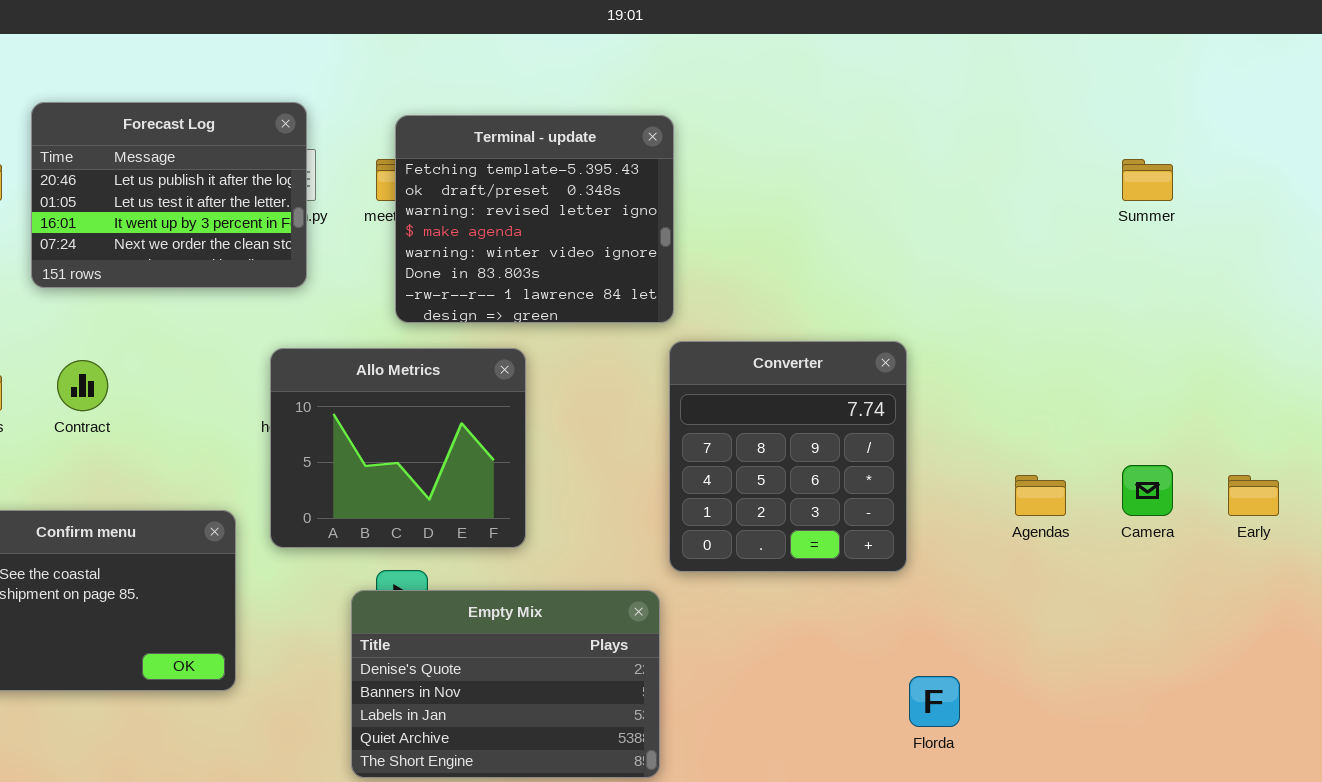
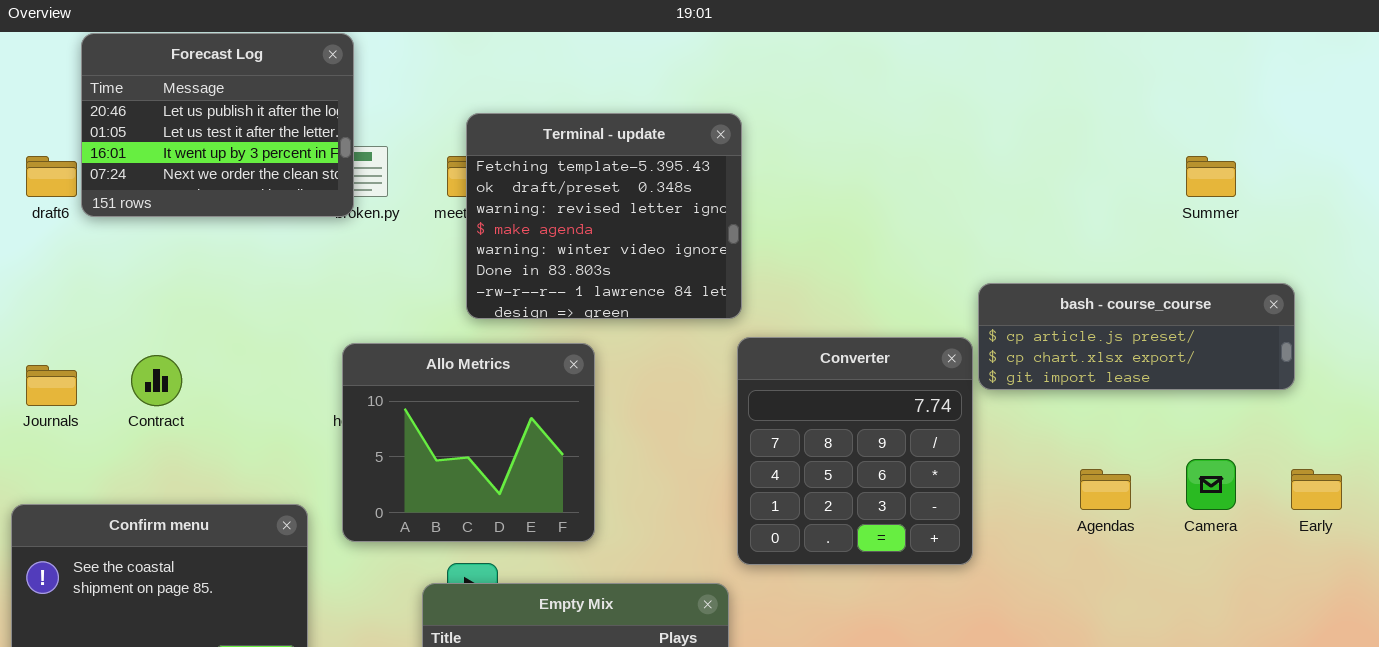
Forecast Log: [31,102,307,288] -> [81,33,354,217], moved
bash - course_course: none -> [978,283,1295,390], opened

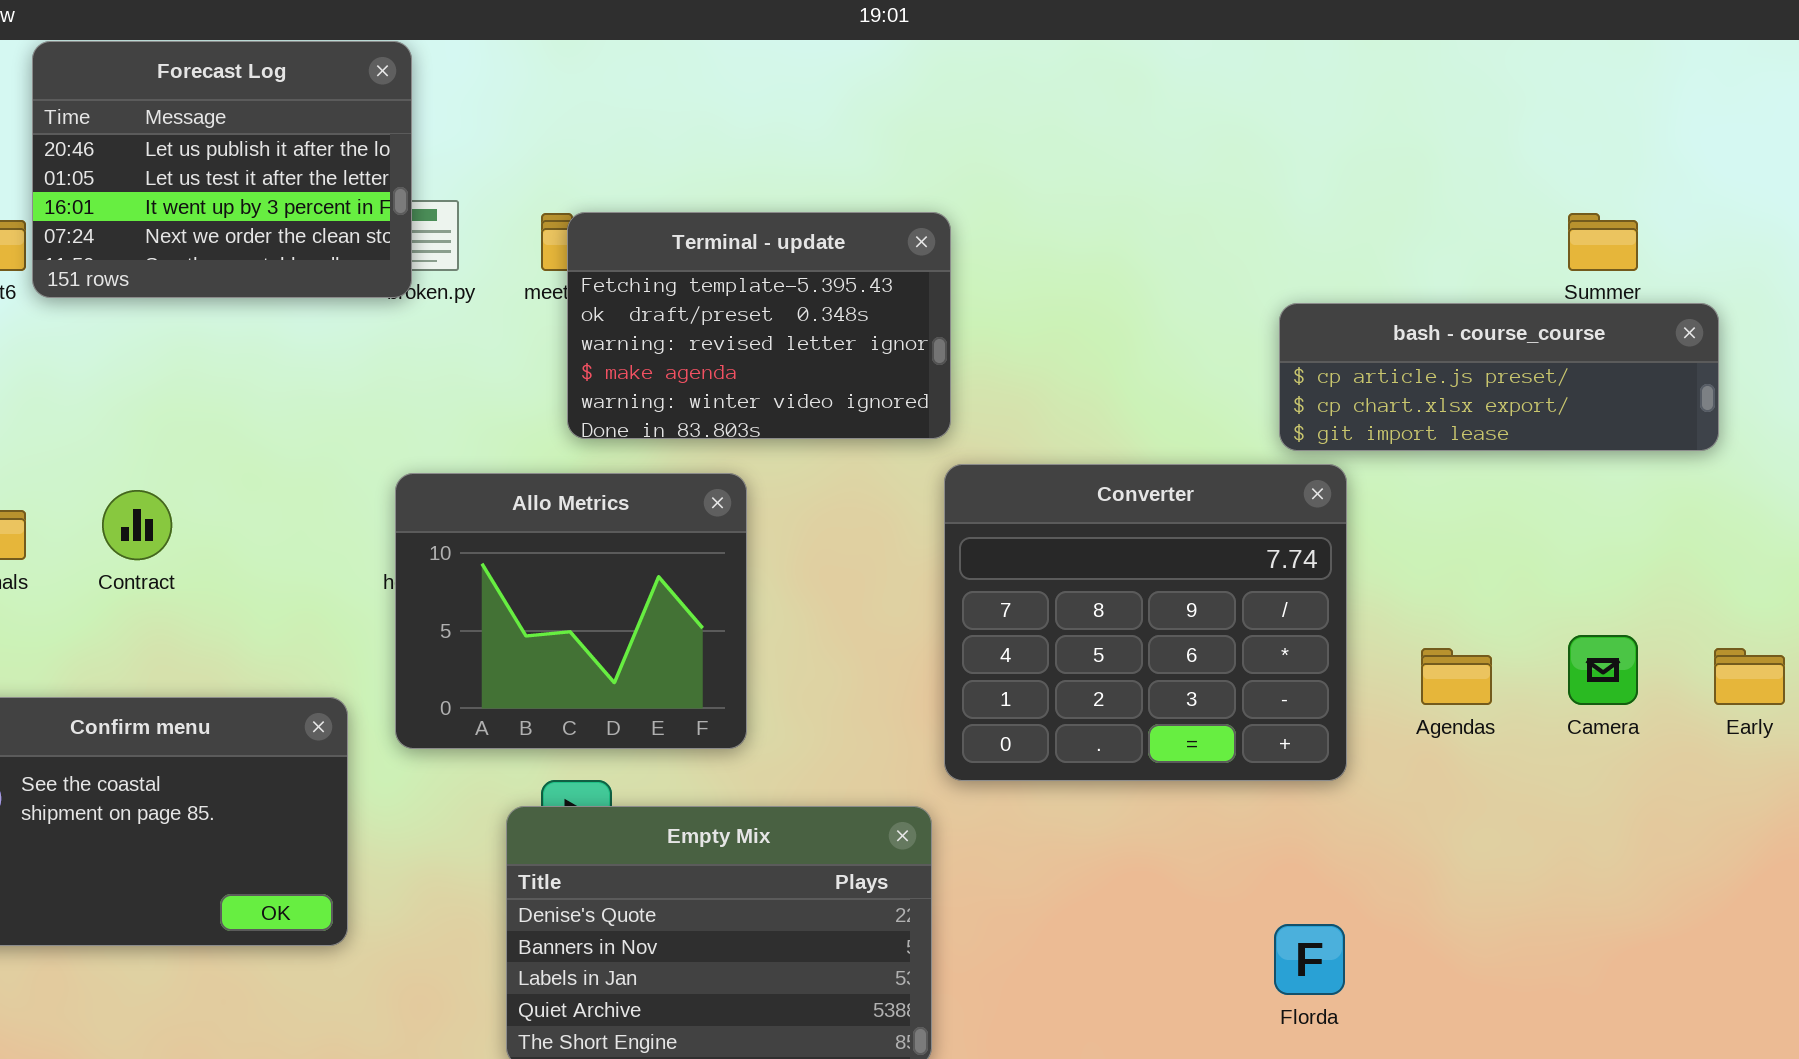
Terminal - update: [466,113,742,319] -> [567,212,951,439], resized
bash - course_course: [978,283,1295,390] -> [1279,303,1719,451], moved
Converter: [737,337,973,565] -> [944,464,1347,781], resized

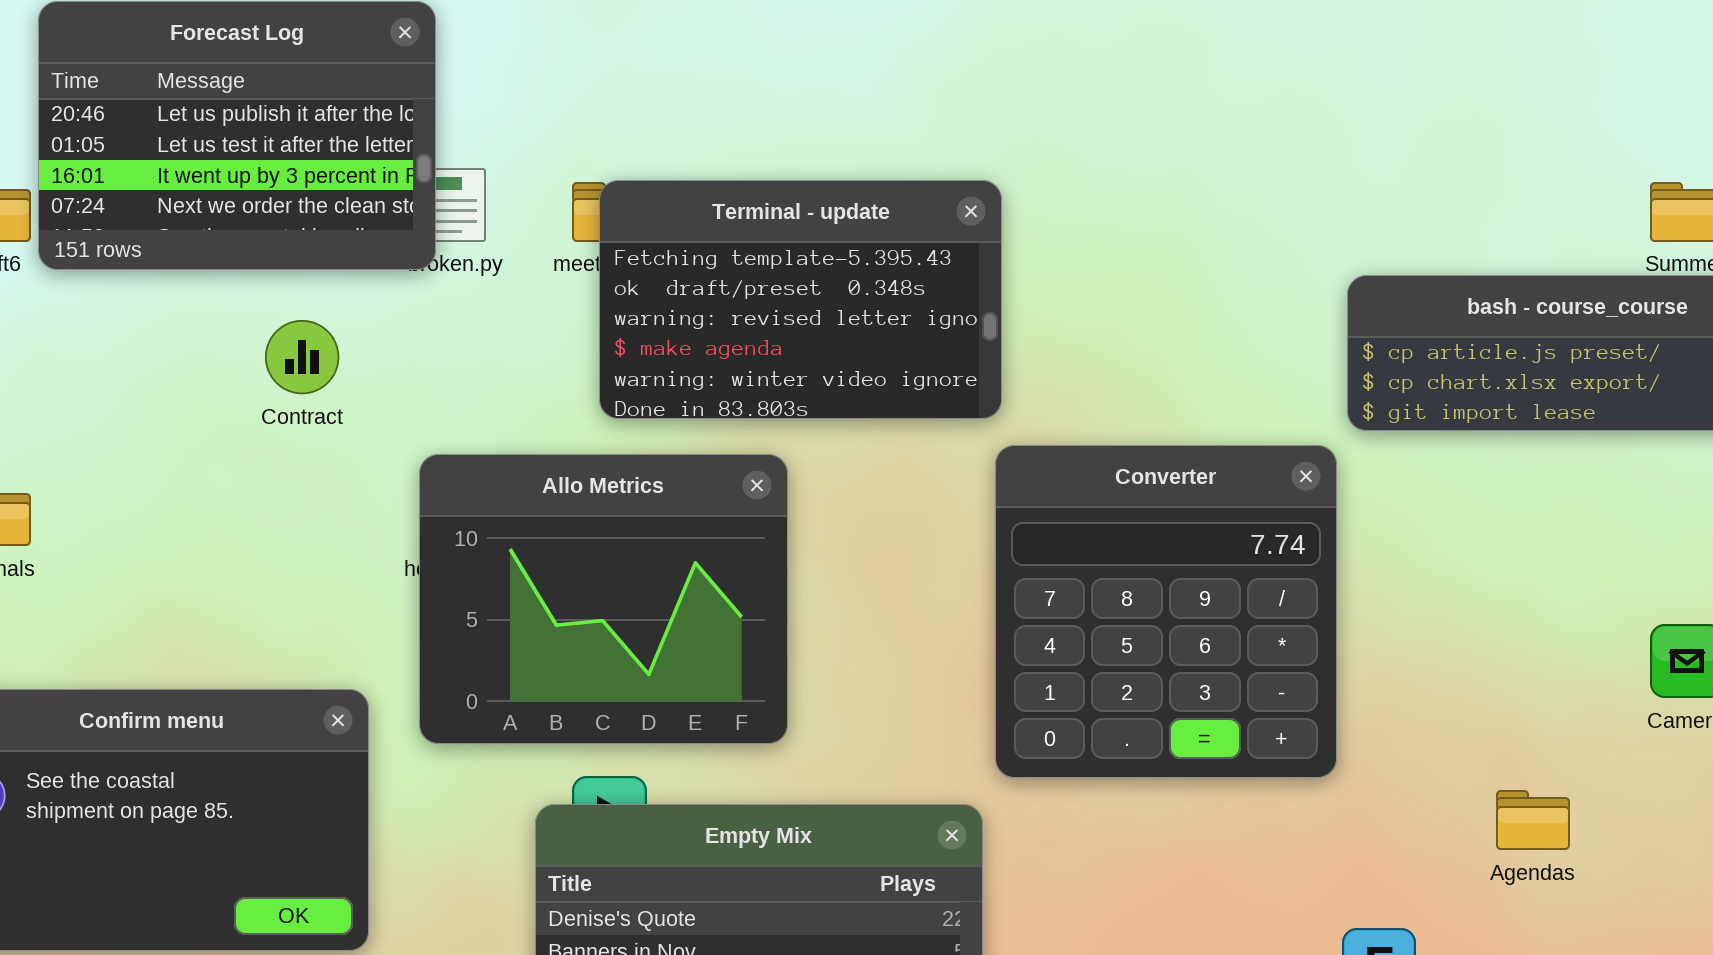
Converter: [944,464,1347,781] -> [995,445,1337,778], resized
Contract: [102,490,172,560] -> [265,320,339,394], moved
Agendas: [1421,648,1492,705] -> [1496,790,1570,850], moved

